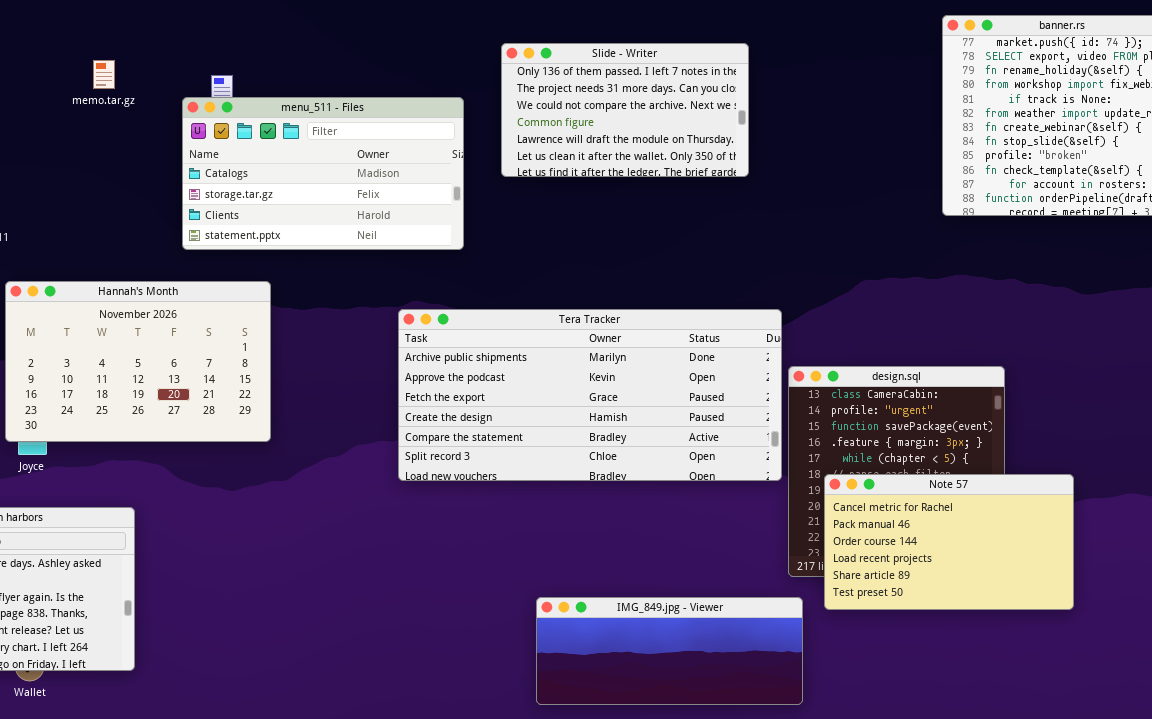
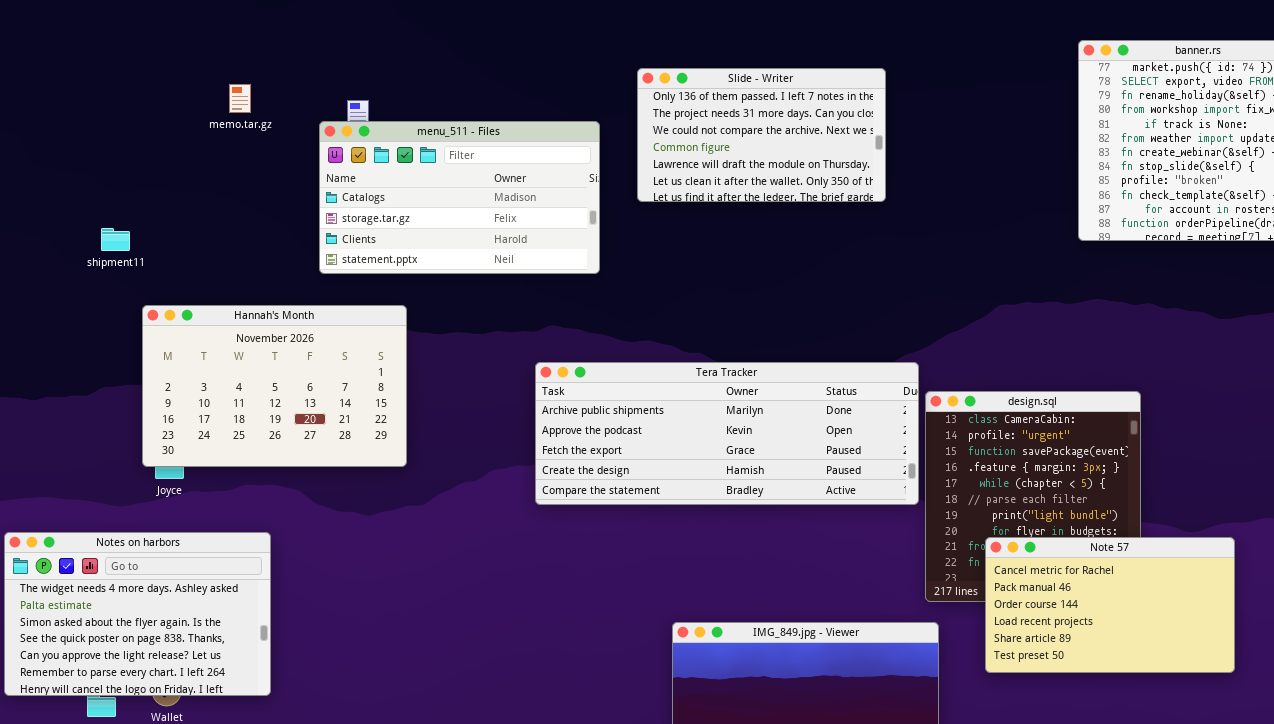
Tera Tracker: [398,309,782,481] -> [535,362,919,505], resized
Note 57: [824,474,1074,610] -> [985,537,1235,673], moved

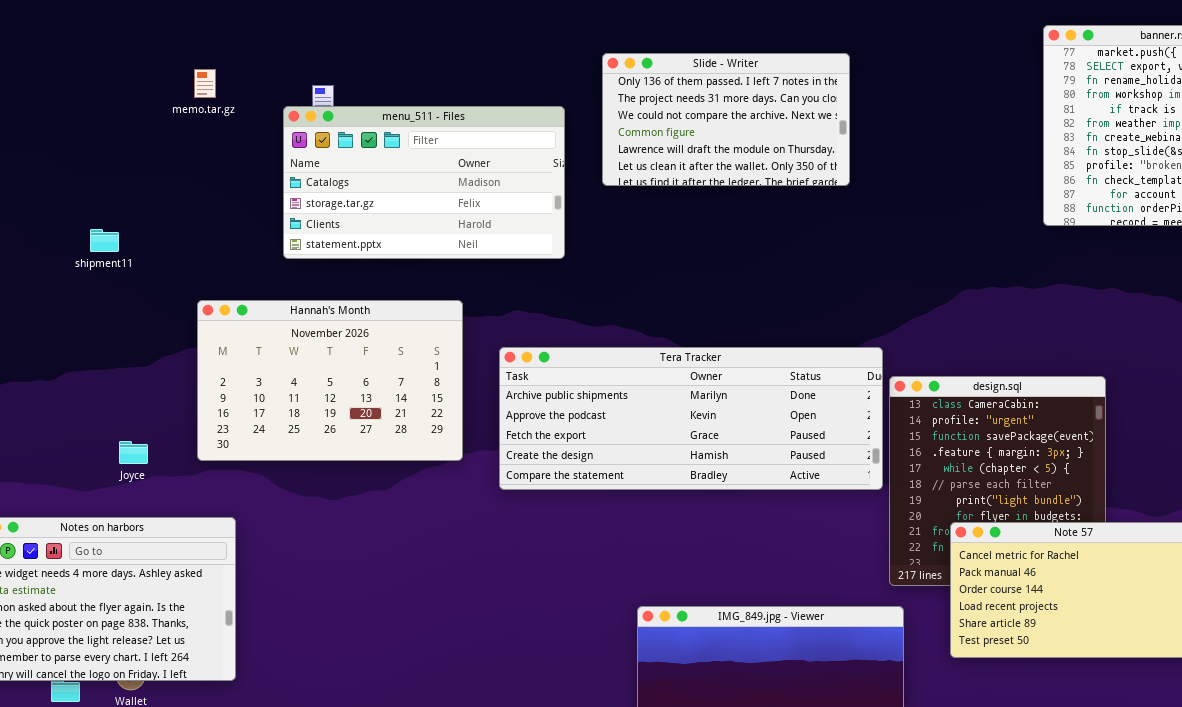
shipment11: [101,228,130,251] -> [90,229,119,252], moved
Hannah's Month: [142,305,407,467] -> [197,300,463,461], moved

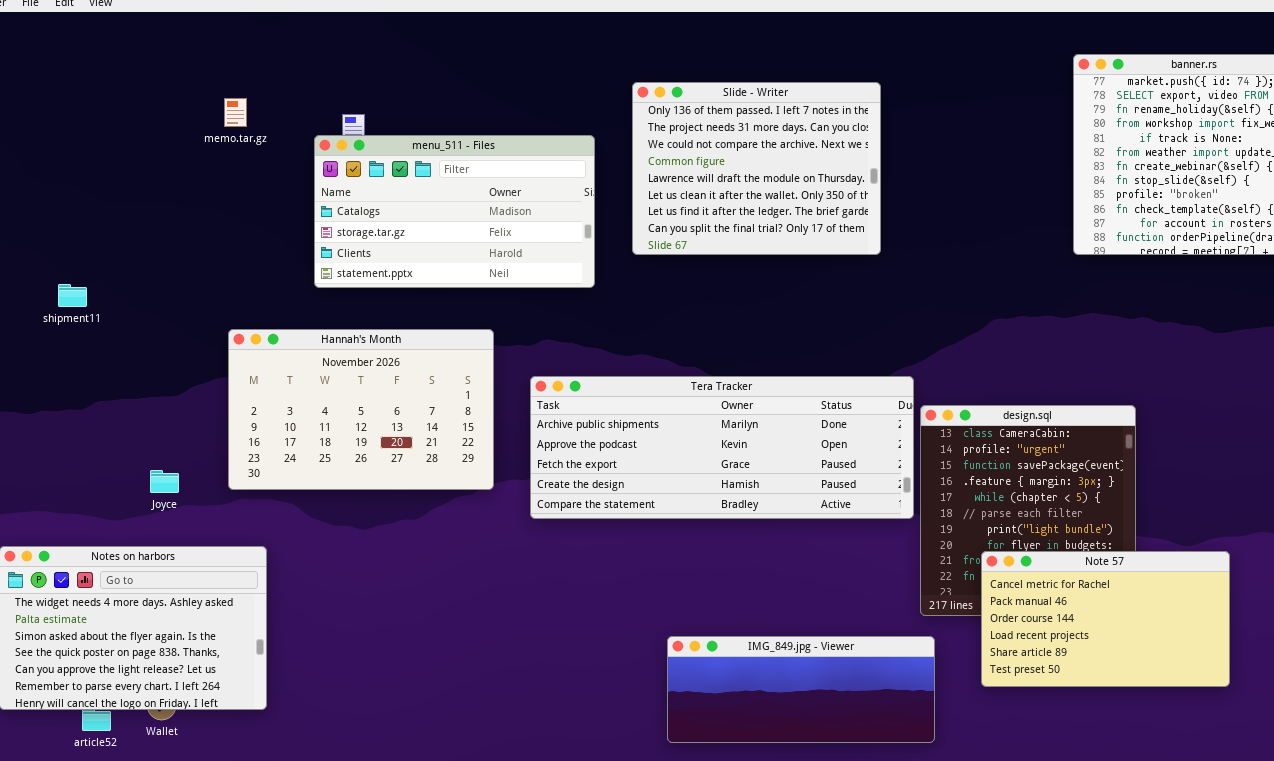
Slide - Writer: [602,53,850,186] -> [632,82,881,255], resized
shipment11: [90,229,119,252] -> [58,284,87,307], moved

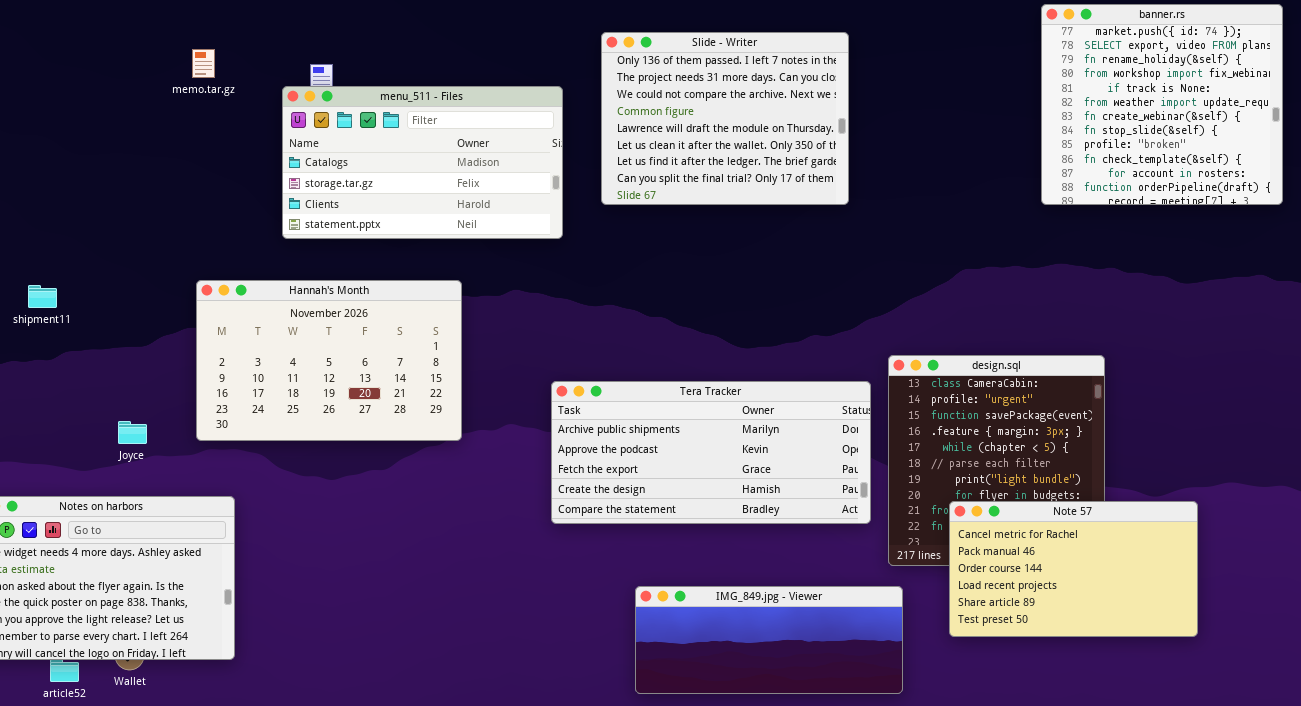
shipment11: [58,284,87,307] -> [28,285,57,308], moved
Tera Tracker: [530,376,914,519] -> [551,381,871,524], moved, resized

